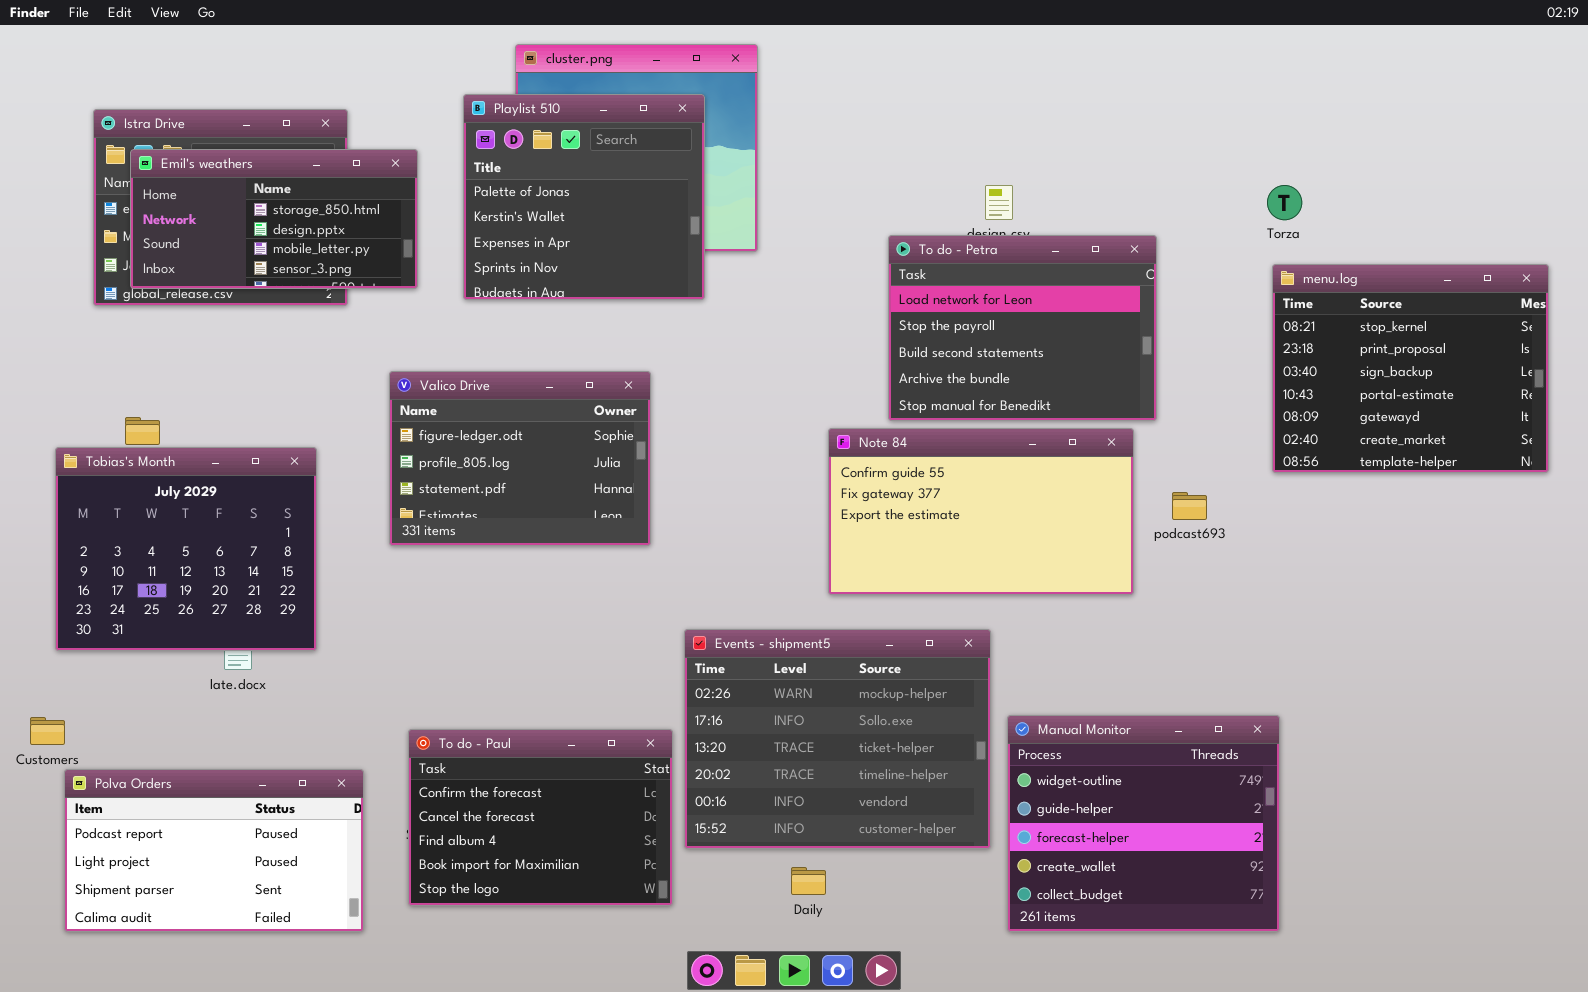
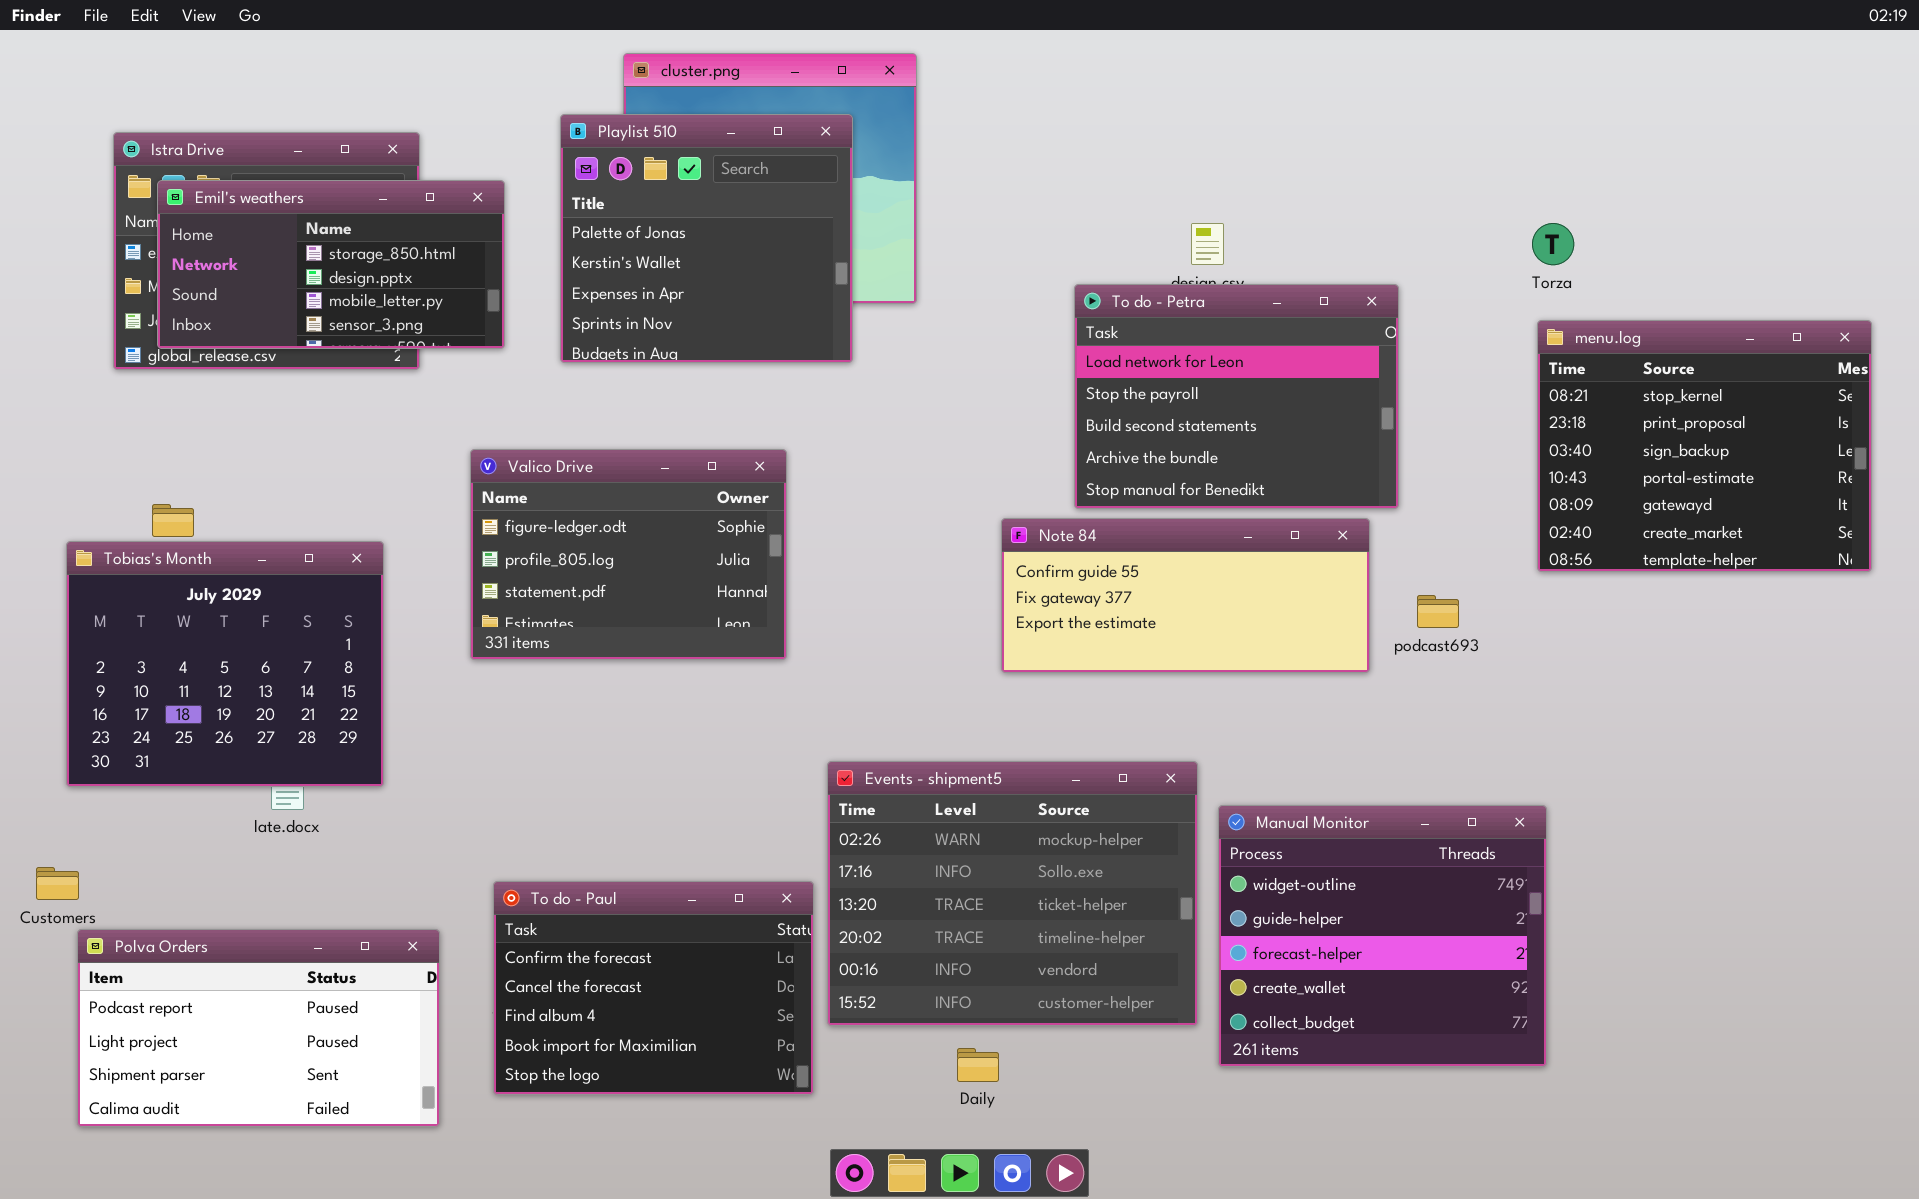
Note 84: [828,428,1134,595] -> [1001,518,1370,673], resized
Manual Monitor: [1007,715,1280,932] -> [1218,805,1547,1067], moved

